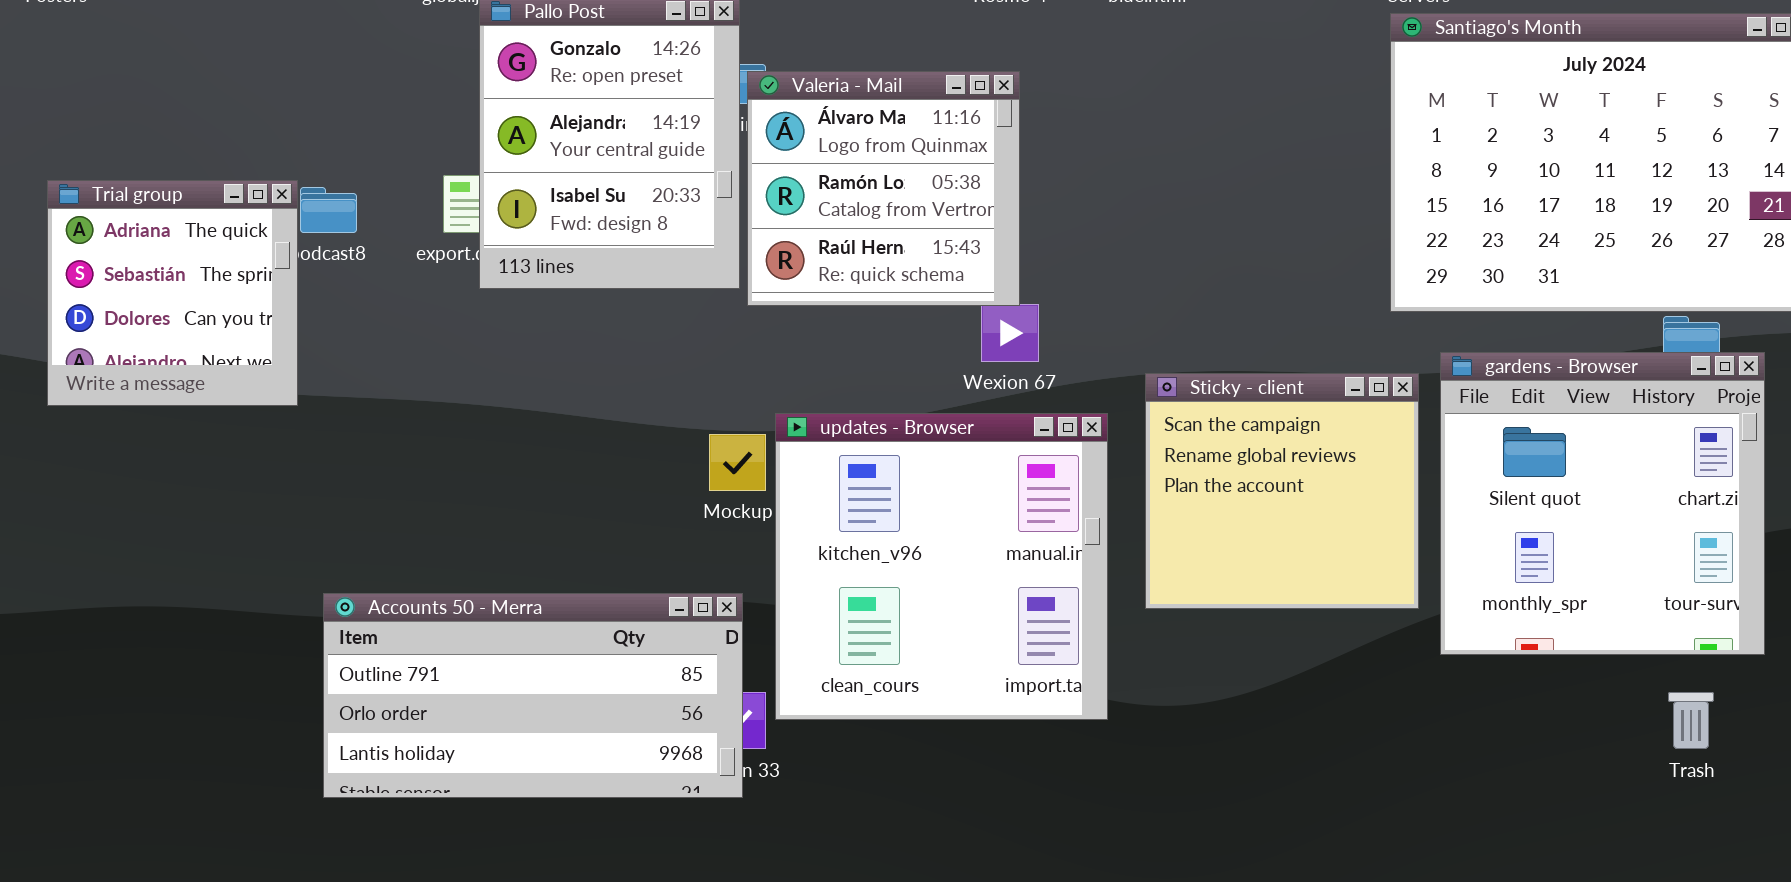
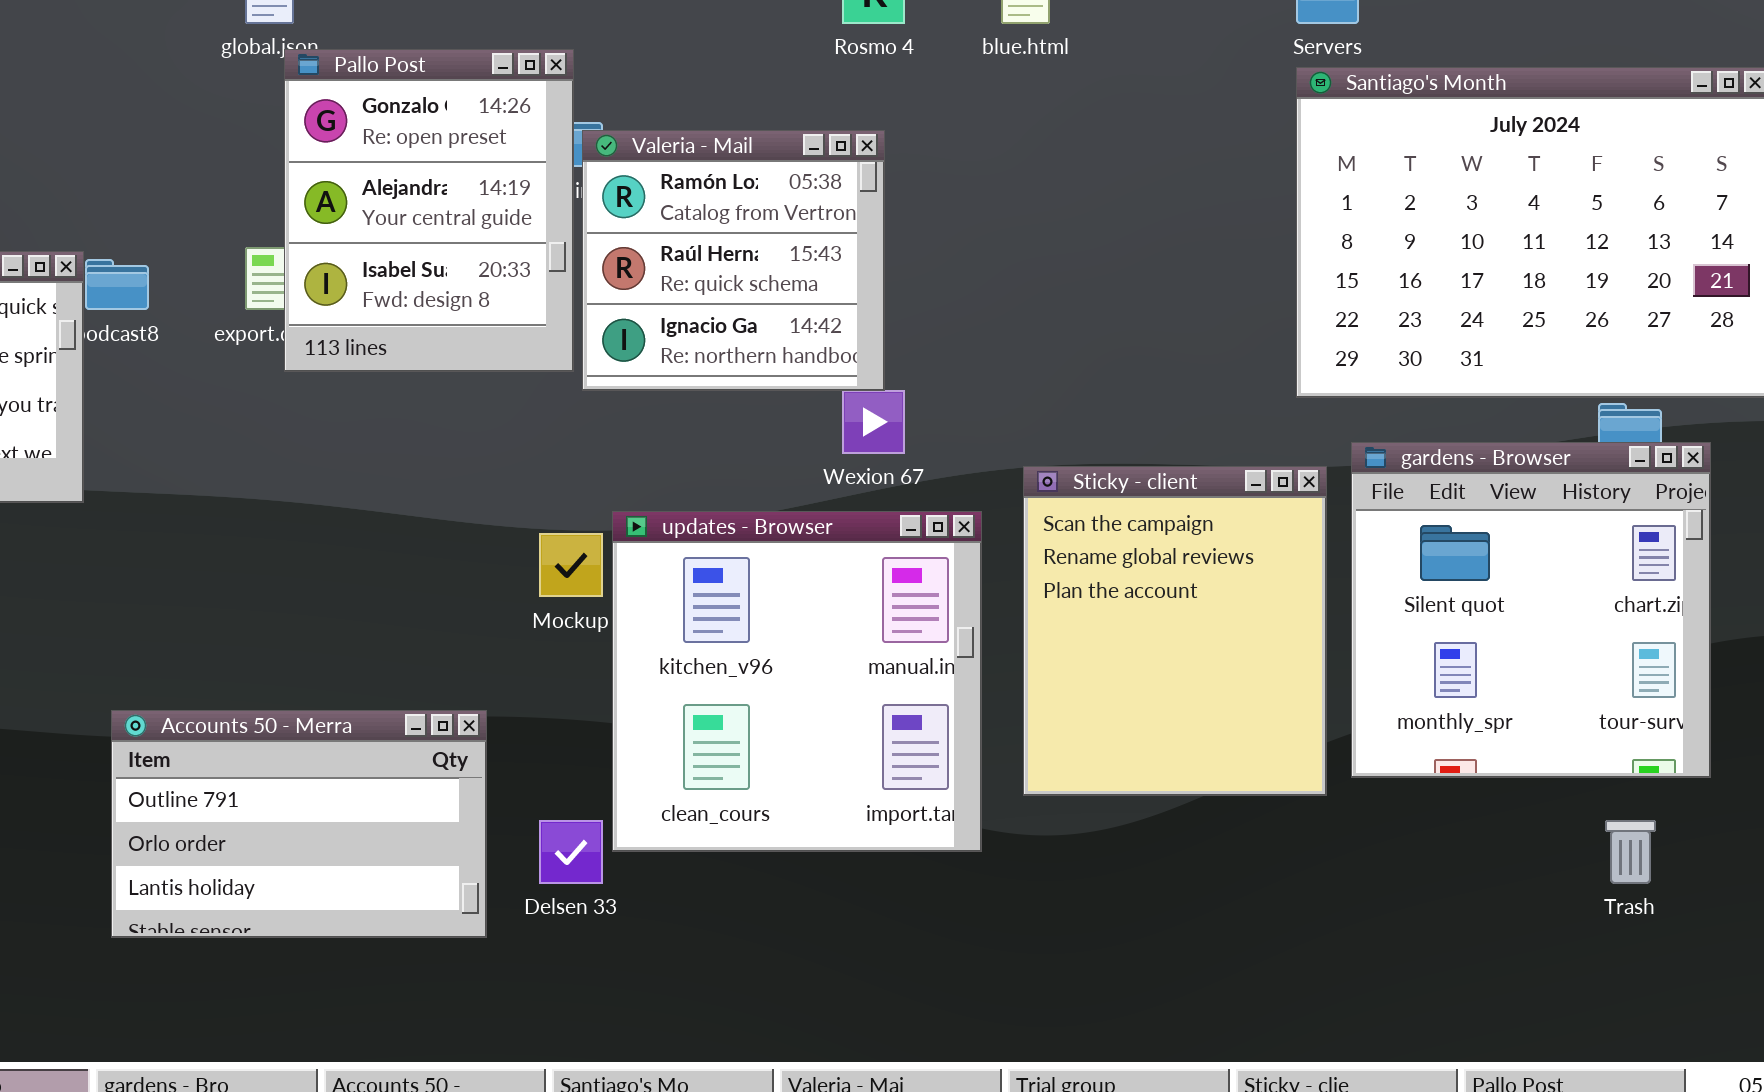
Valeria - Mail: [747,71,1020,306] -> [582,130,885,391], scrolled down 1 row
Sticky - client: [1145,373,1419,609] -> [1023,466,1327,796], resized
Accounts 50 - Merra: [323,593,743,798] -> [111,710,487,938], resized

